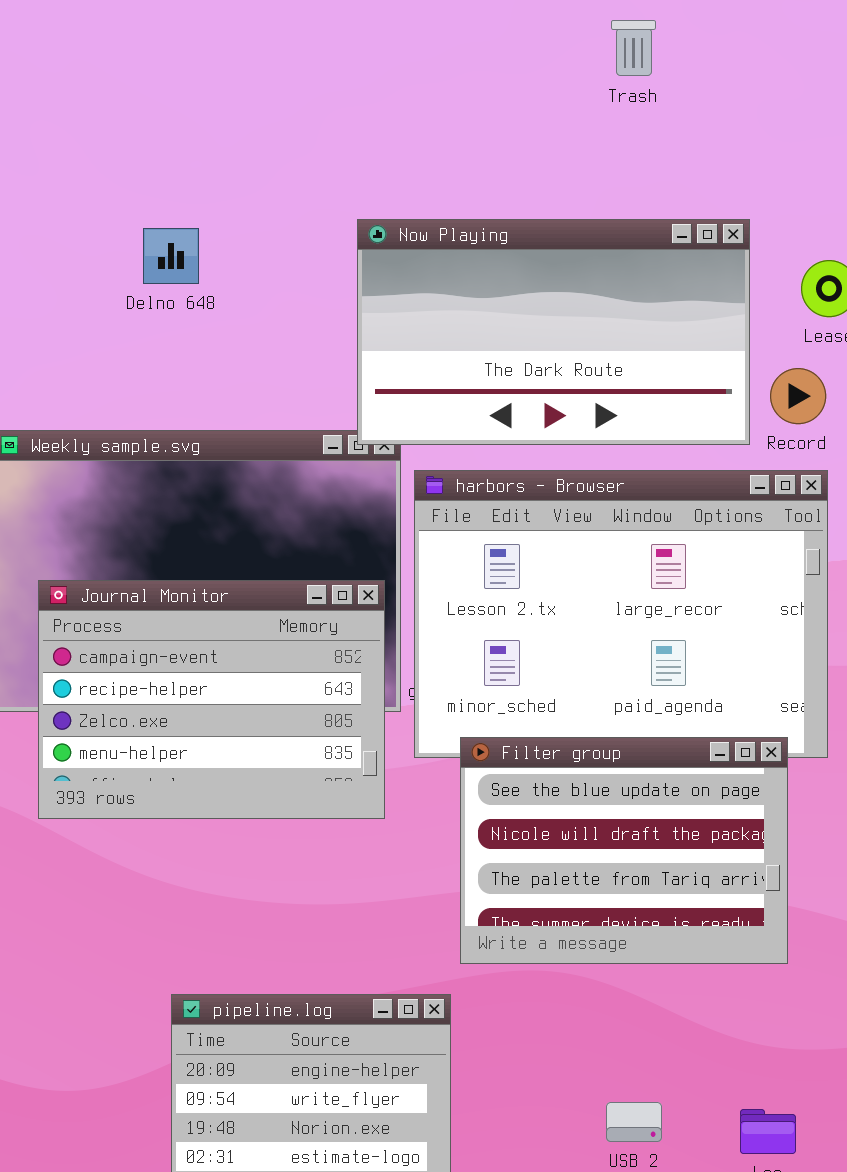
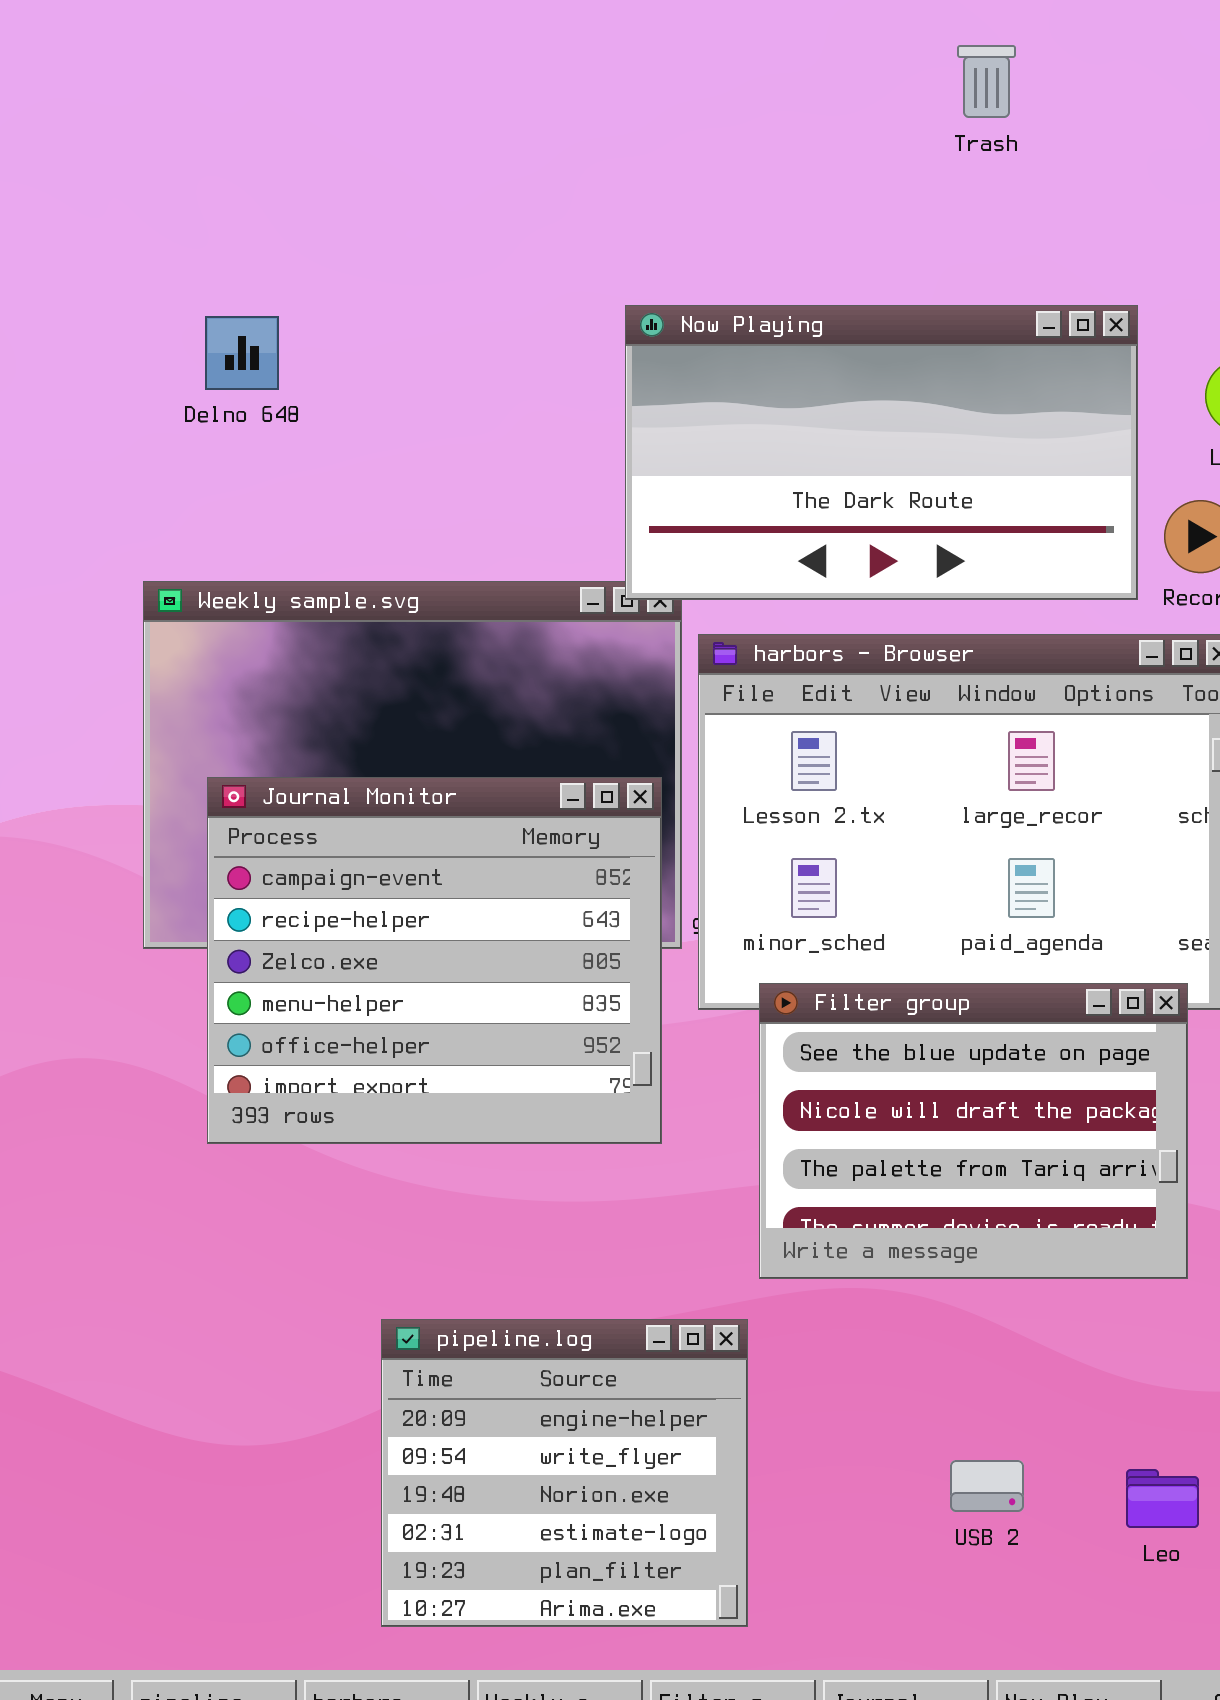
Delno 648: [143,228,199,284] -> [205,316,279,390], moved
Journal Monitor: [38,580,385,819] -> [207,777,662,1144], resized

